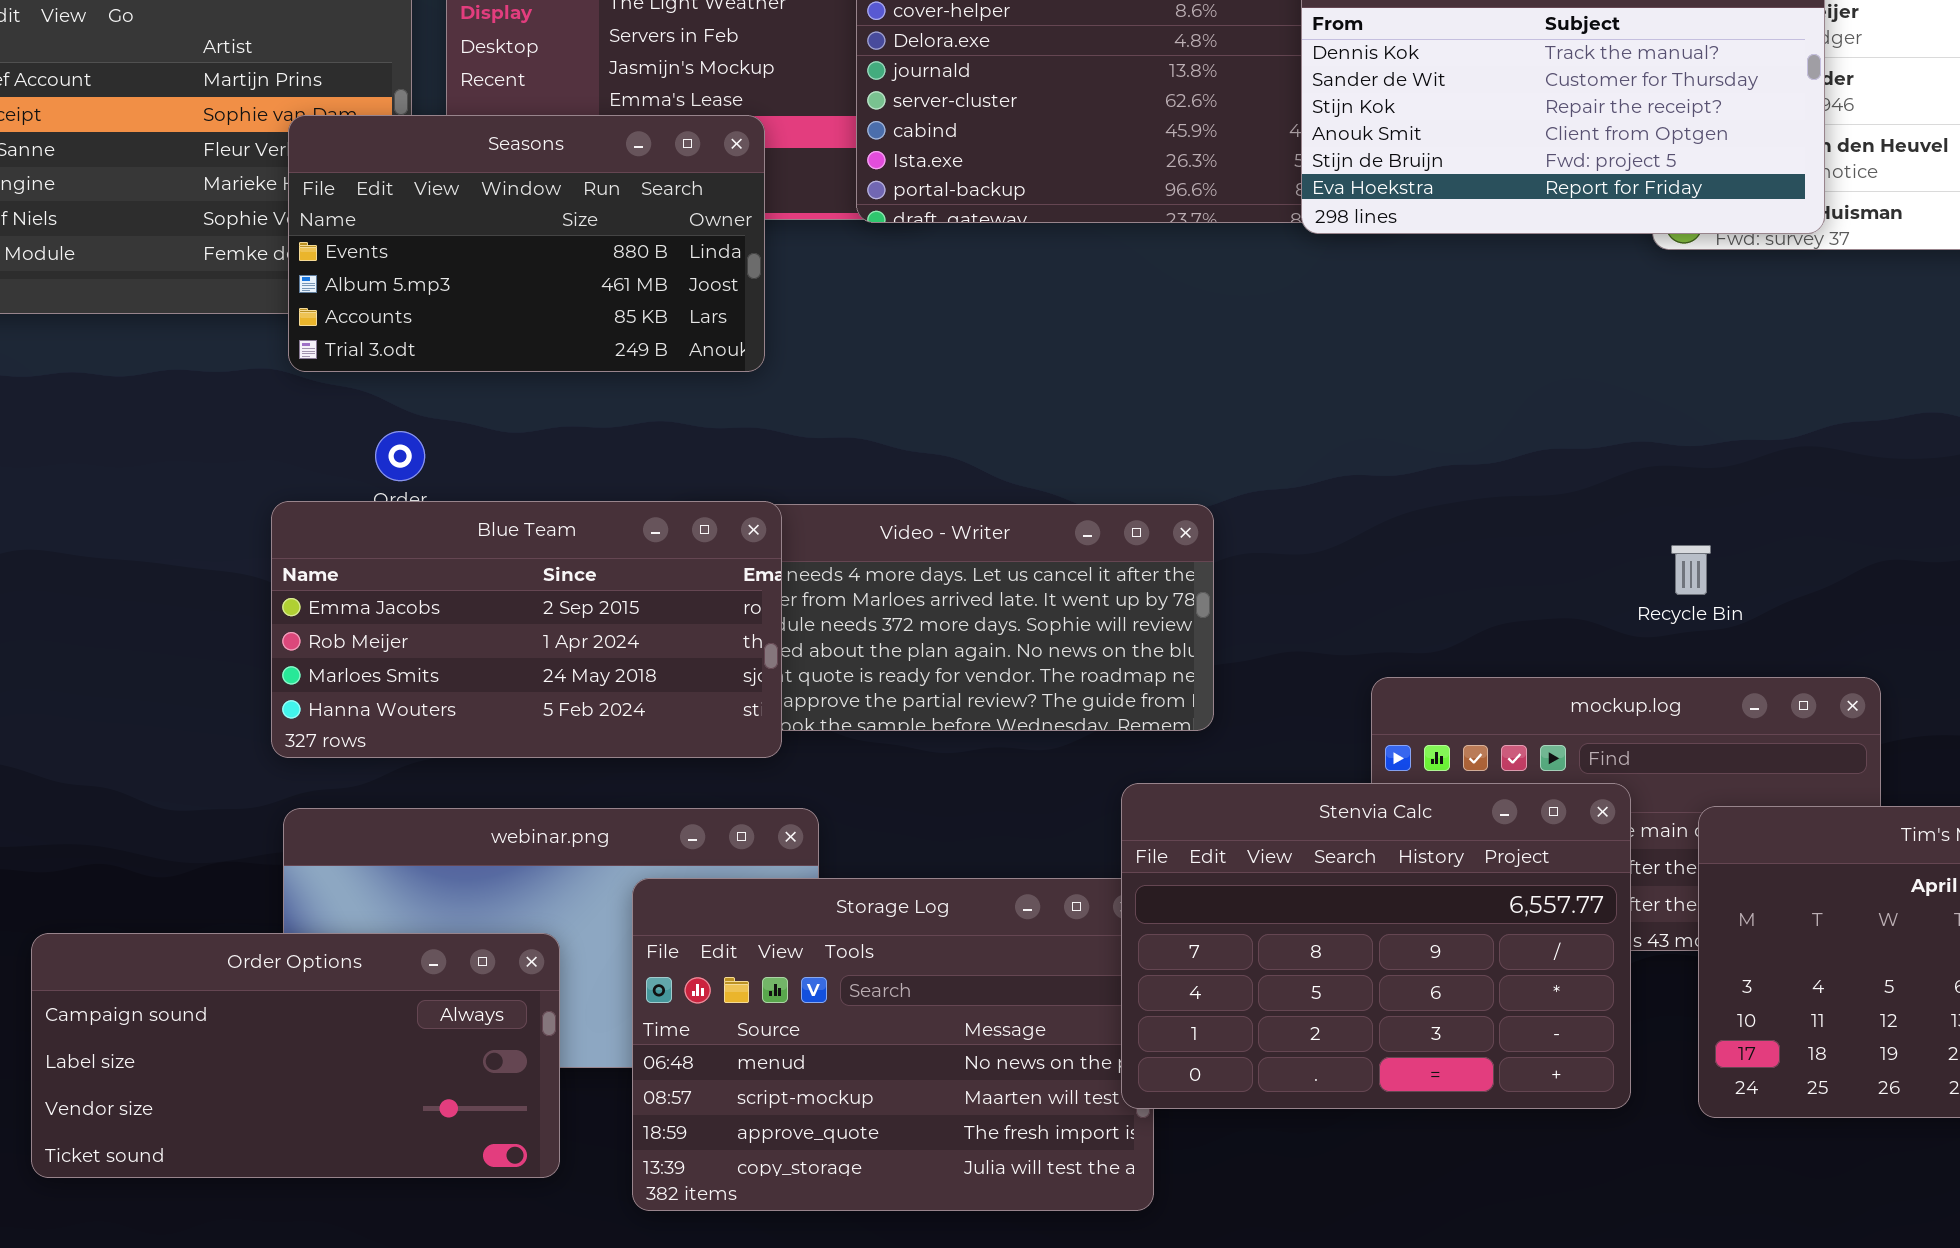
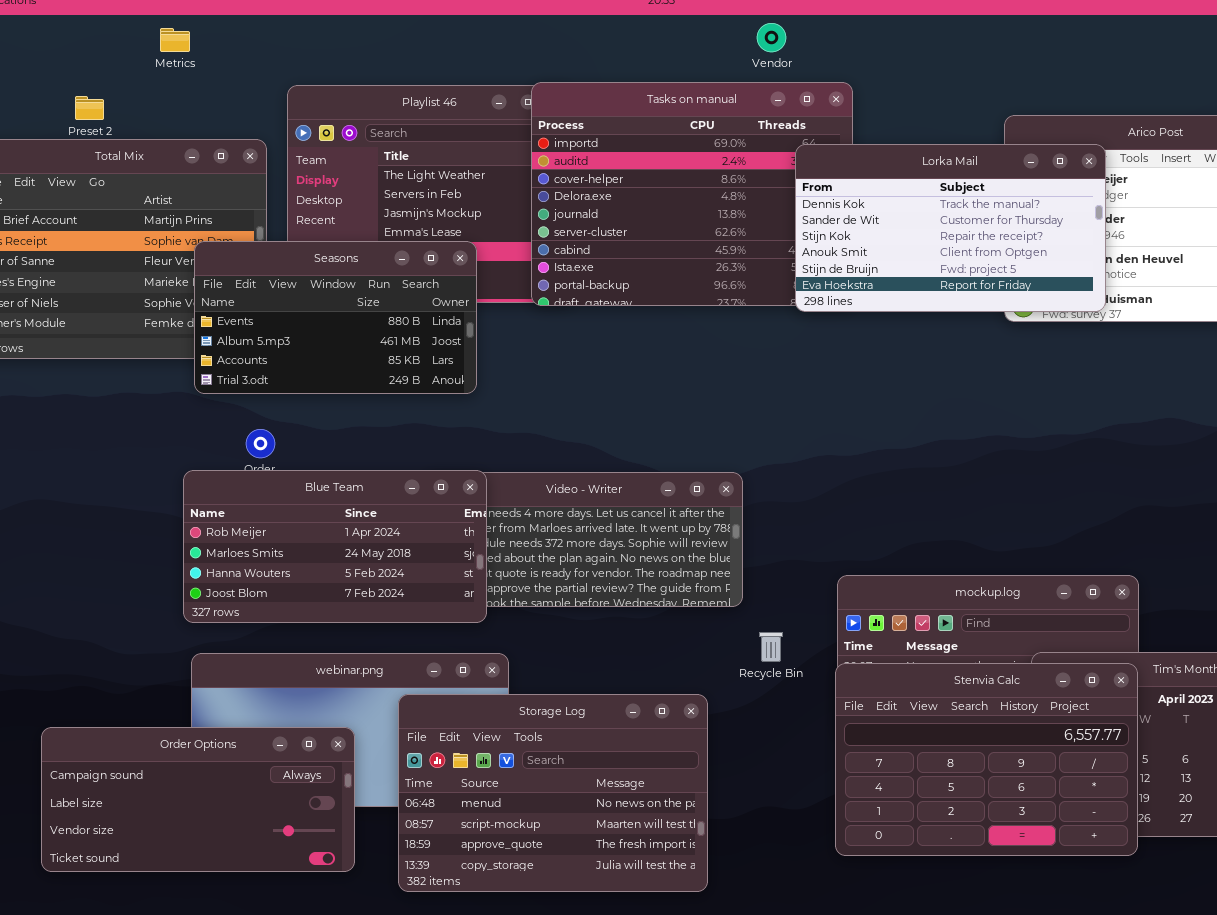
Blue Team: [271,501,782,758] -> [183,470,487,623], scrolled down 1 row
Recycle Bin: [1671,545,1711,595] -> [759,632,783,662], moved
Stenvia Calc: [1121,783,1631,1109] -> [835,663,1138,856], moved

